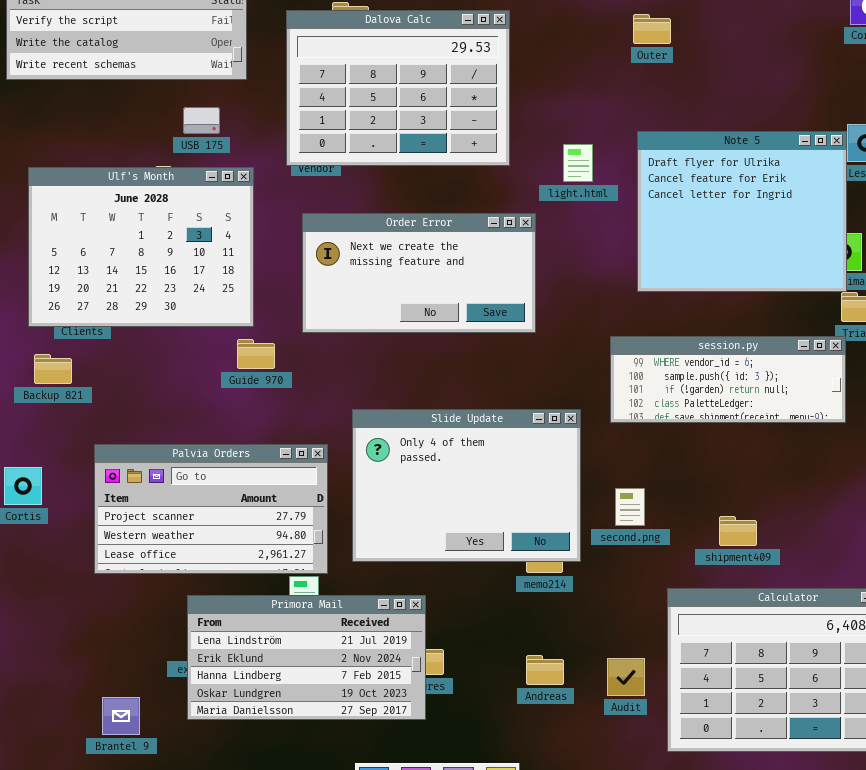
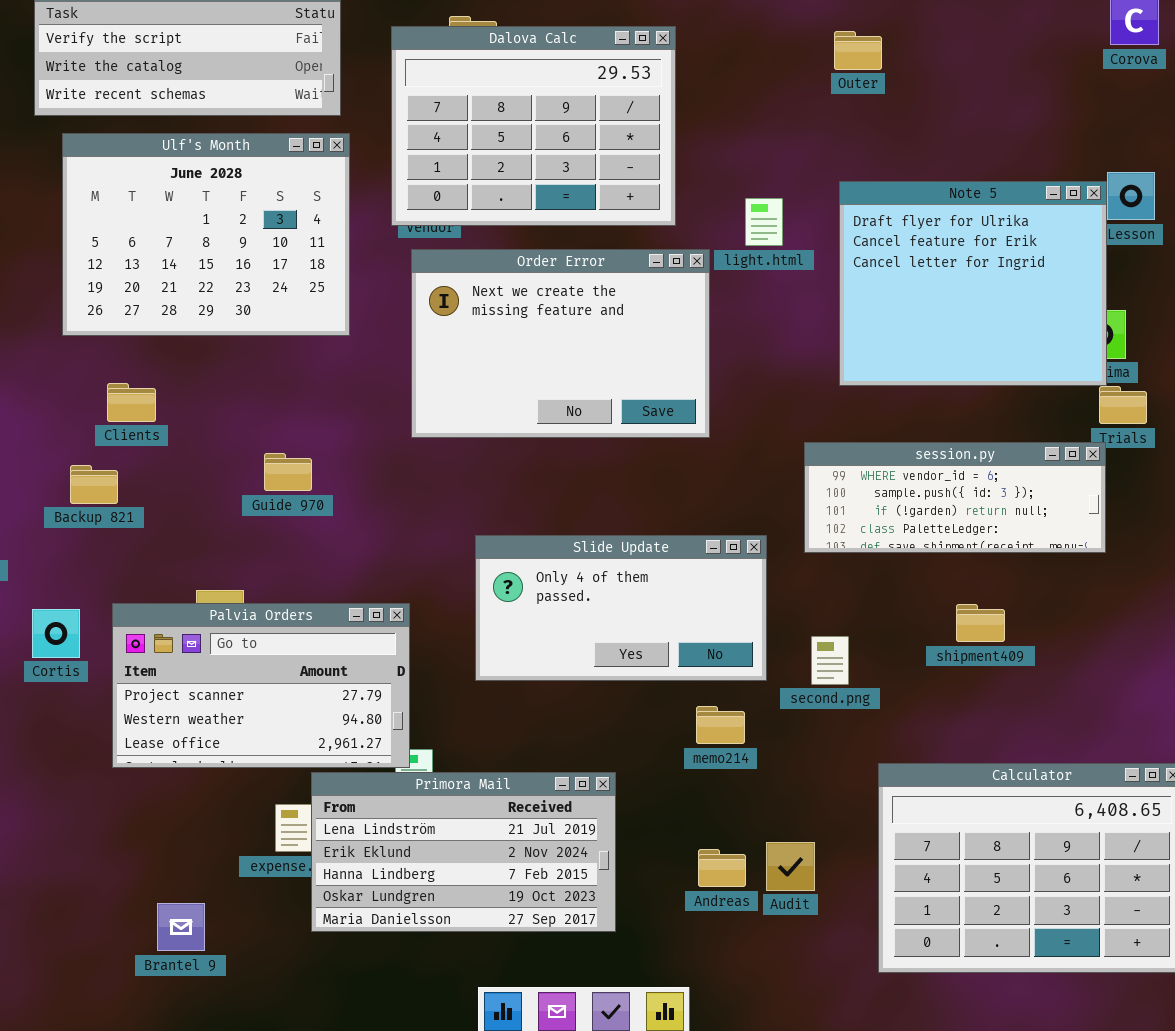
Ulf's Month: [28,167,254,327] -> [62,133,350,336], moved
Order Error: [302,213,536,333] -> [411,249,710,438], resized
Guide 970: [237,339,275,369] -> [264,453,312,491], moved
Slide Update: [352,409,581,562] -> [475,535,767,681], resized
Palvia Orders: [94,444,328,574] -> [112,603,410,768], moved
shipment409: [719,516,757,546] -> [956,604,1005,642], moved
Primora Mail: [187,595,426,720] -> [311,772,616,932], moved
Audit: [607,658,645,696] -> [766,842,815,891], moved

